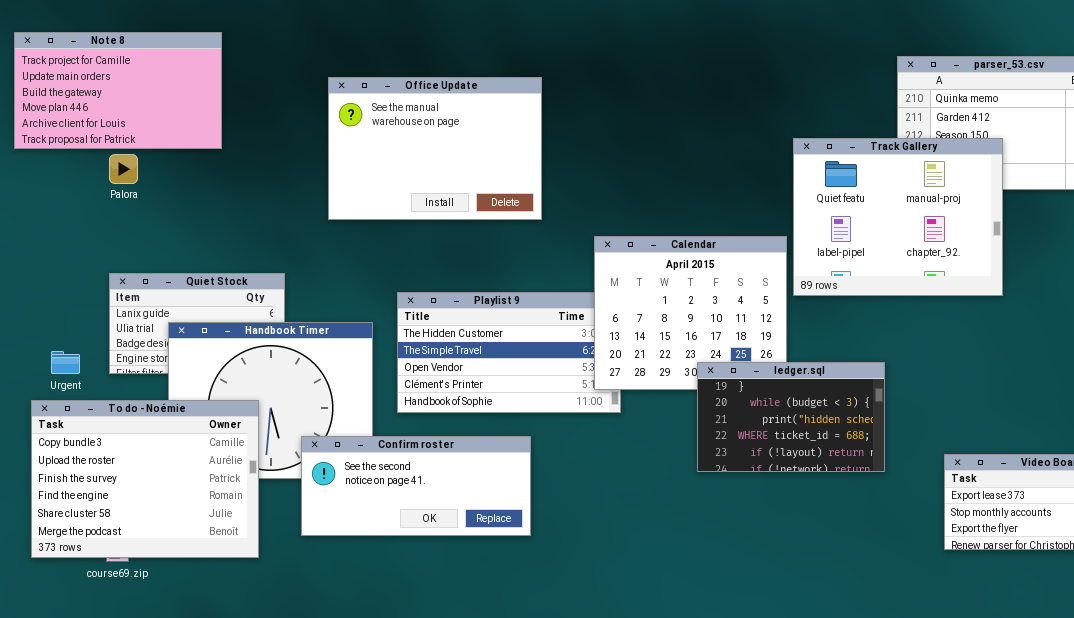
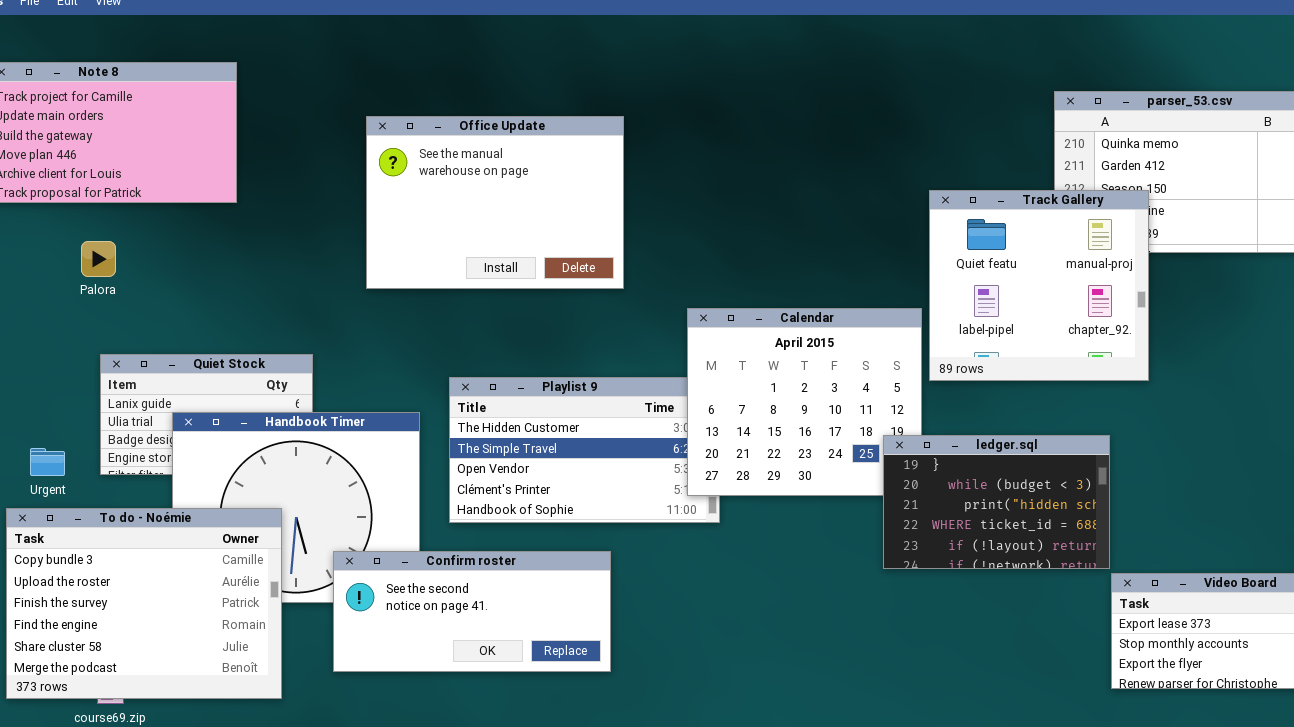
Track Gallery: [793,138,1003,296] -> [929,190,1149,381], resized
Palora: [109,154,138,184] -> [81,241,116,277], moved
ledger.sql: [697,362,885,472] -> [883,435,1110,569], moved

